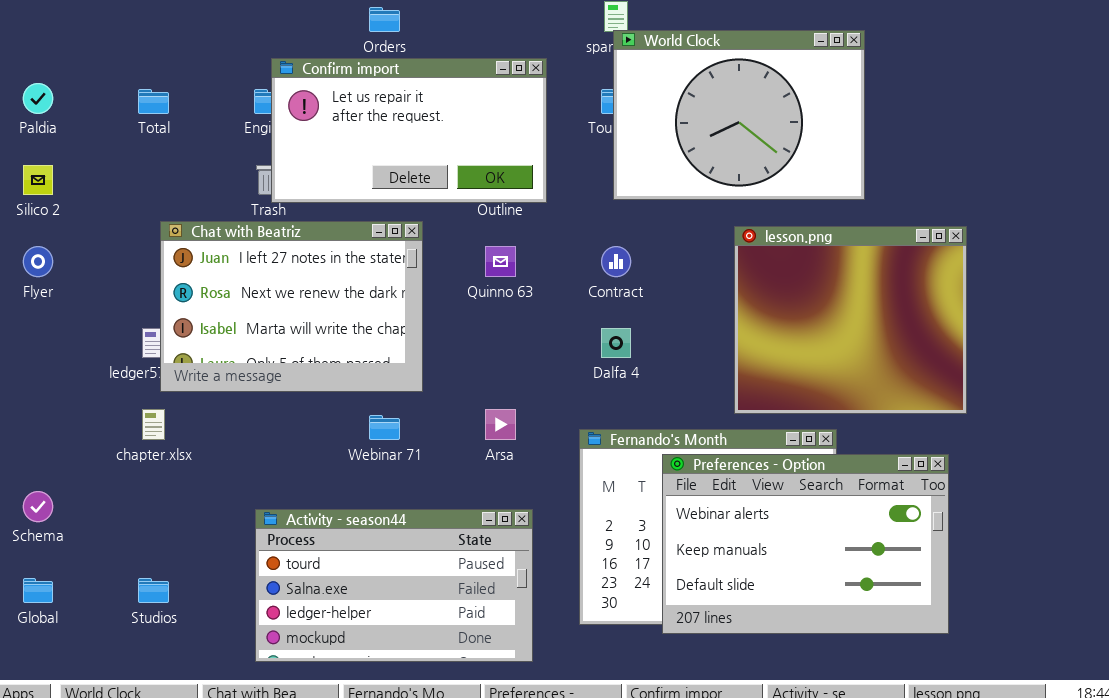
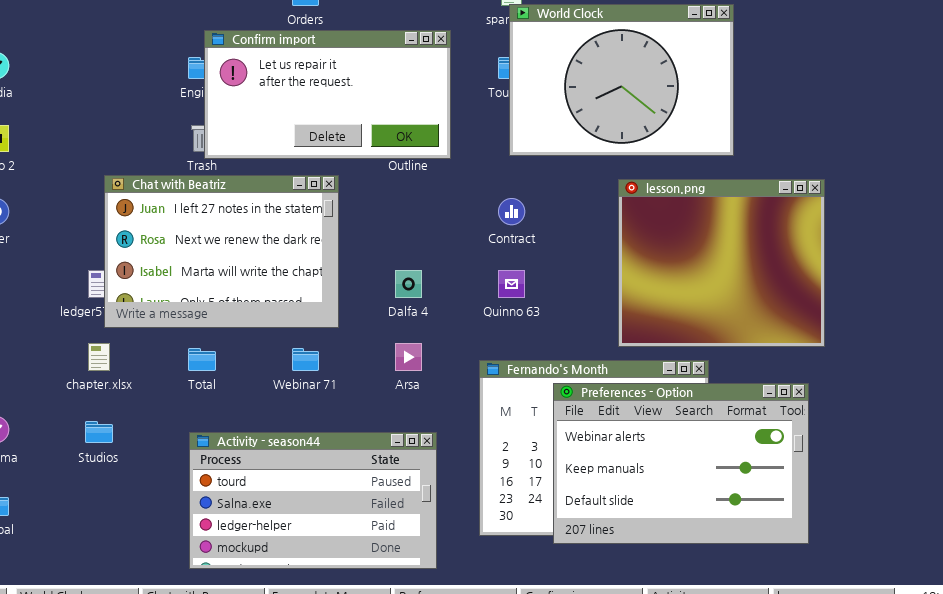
Total: [138,89,169,114] -> [188,348,216,371], moved
Quinno 63: [485,246,516,277] -> [498,270,525,298], moved
Dalfa 4: [601,328,631,358] -> [395,270,422,298], moved
Studios: [138,578,169,603] -> [85,421,113,443], moved

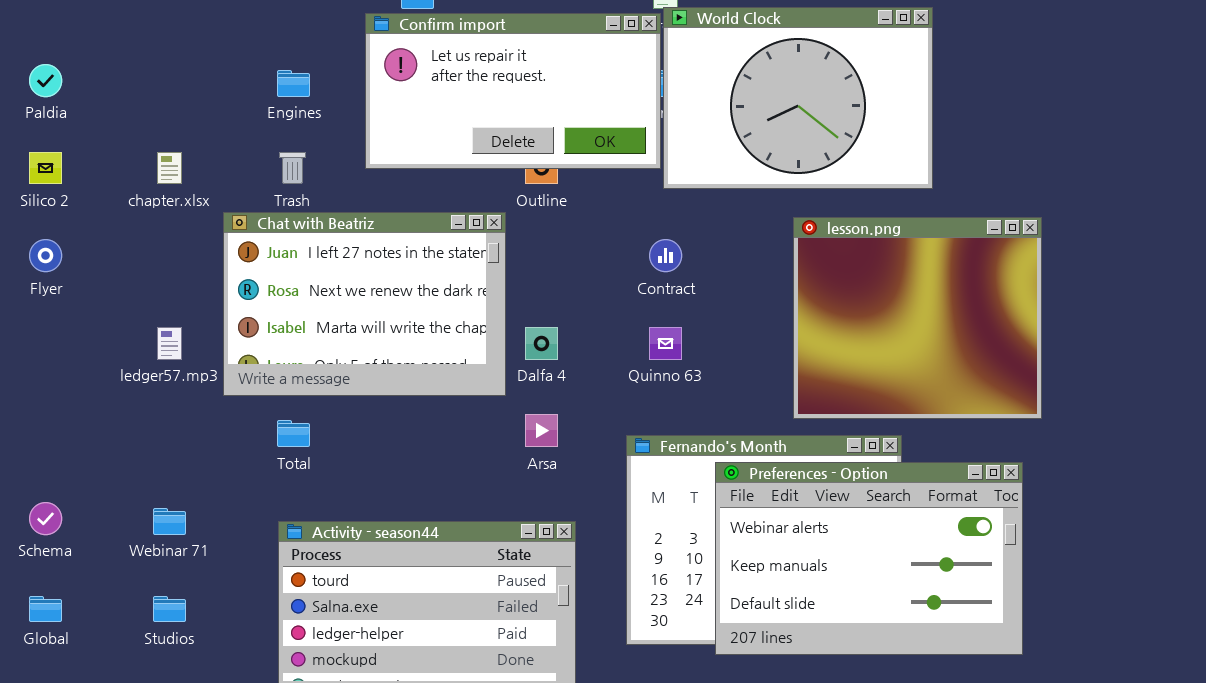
Confirm import: [204,30,451,159] -> [365,13,661,169], moved
Chat with Beatriz: [104,175,339,328] -> [223,212,506,396], moved
chapter.xlsx: [88,343,110,371] -> [157,152,182,184], moved
Webinar 71: [292,348,319,371] -> [153,508,186,535], moved
Studios: [85,421,113,443] -> [153,596,186,622], moved

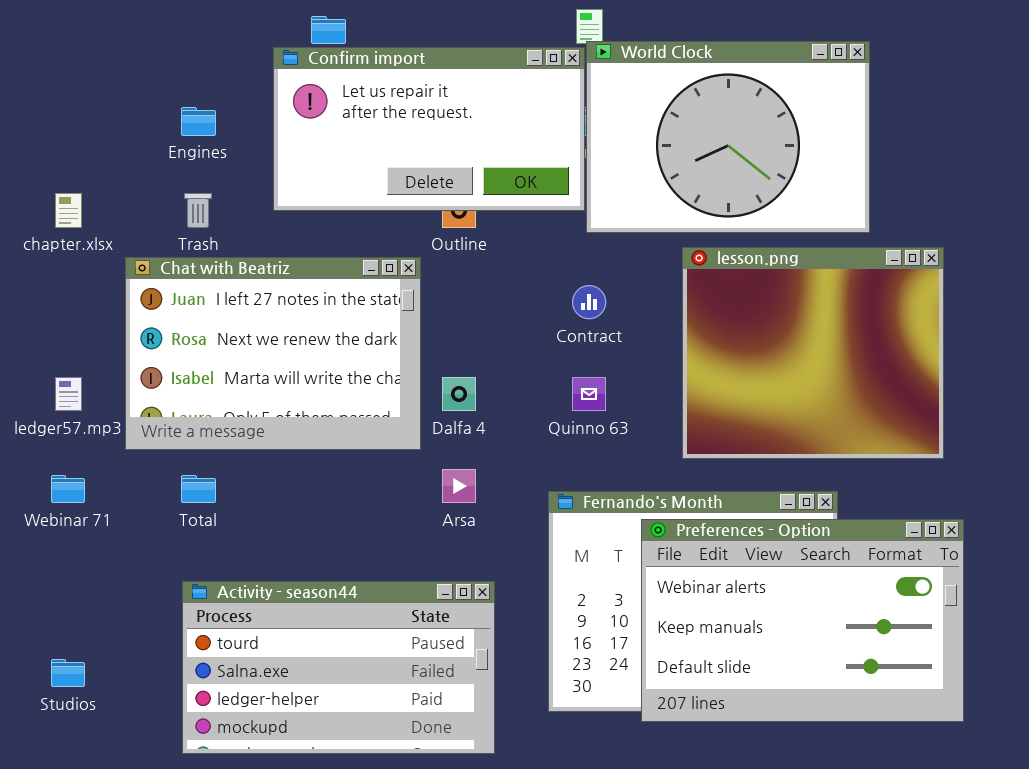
lesson.png: [793,217,1042,419] -> [682,247,944,459], moved
Webinar 71: [153,508,186,535] -> [51,475,85,503], moved

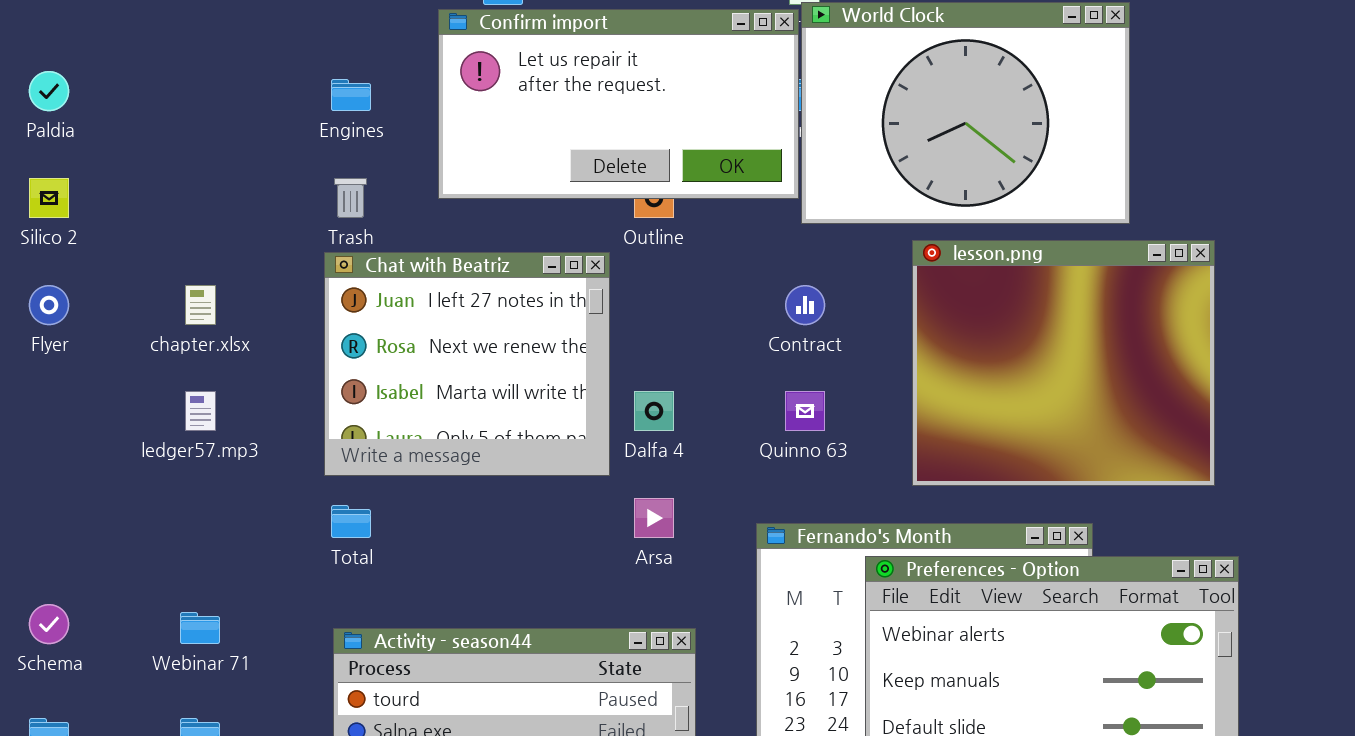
chapter.xlsx: [55,193,82,228] -> [185,285,216,325], moved
Chat with Beatriz: [125,257,421,450] -> [324,252,610,476], resized
Webinar 71: [51,475,85,503] -> [180,612,220,644], moved

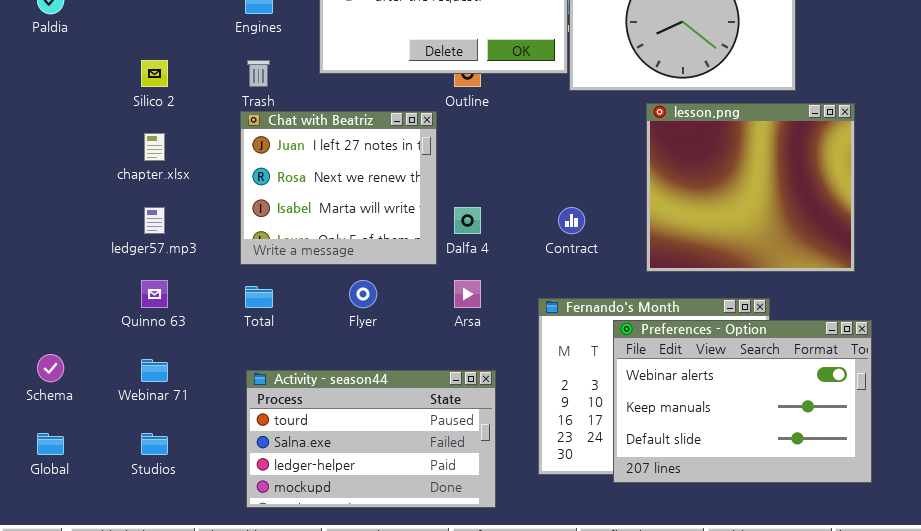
Silico 2: [29,178,69,218] -> [141,60,168,87], moved
Flyer: [29,285,69,325] -> [349,280,377,308], moved
Contract: [785,285,825,325] -> [558,207,585,234], moved
Quinno 63: [785,391,825,431] -> [141,280,168,308], moved

